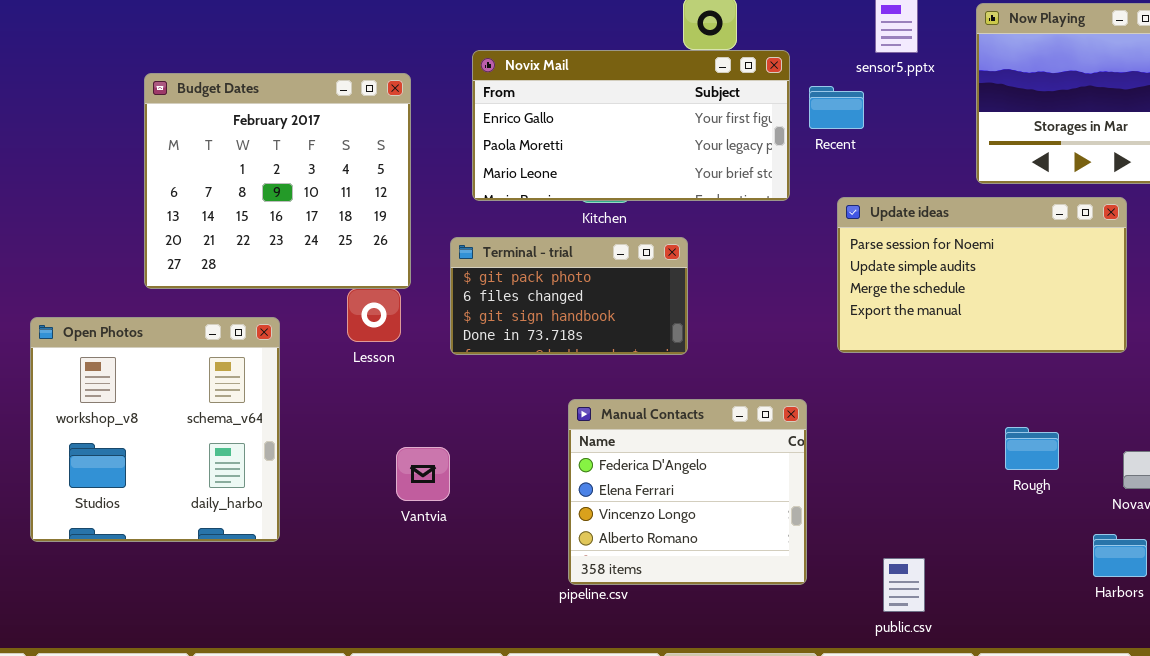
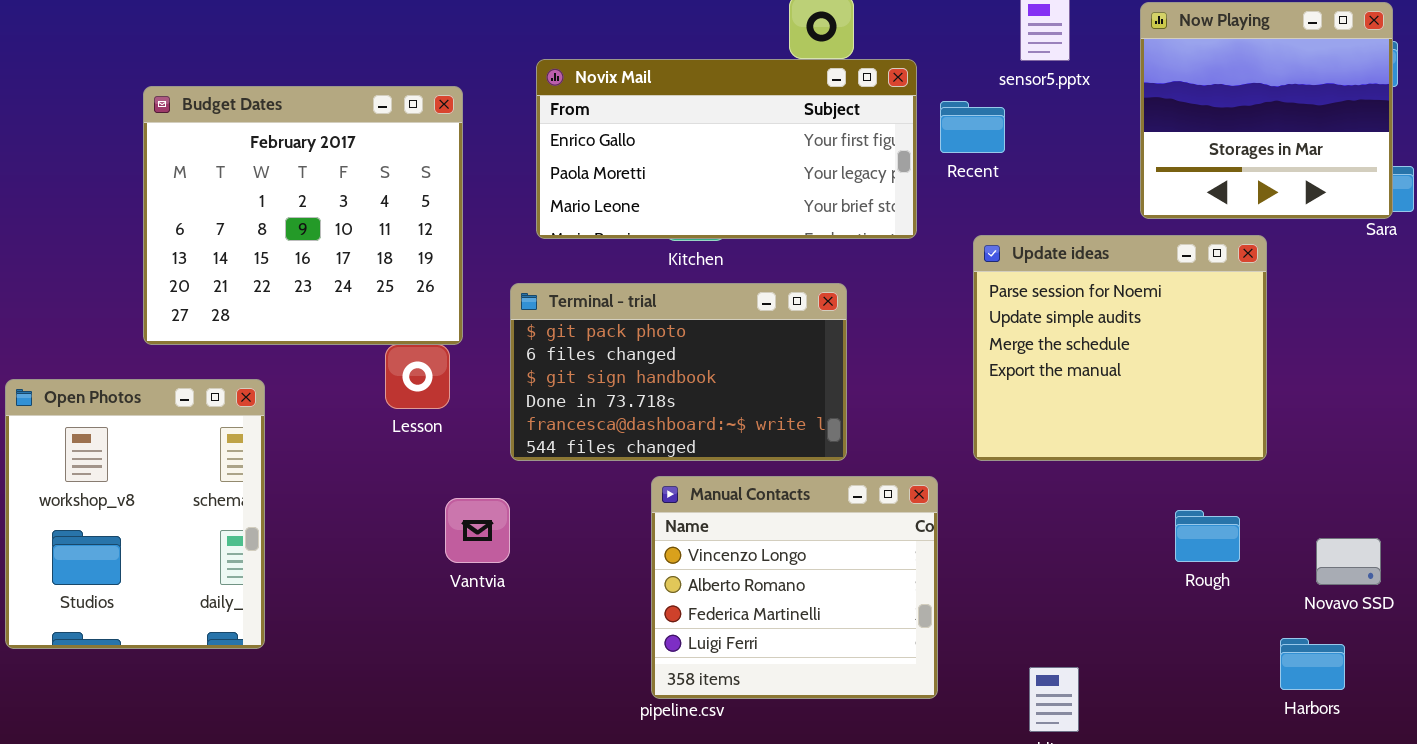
Update ideas: [837,197,1127,353] -> [973,235,1267,461], resized
Terminal - trial: [450,237,688,355] -> [510,283,847,461], resized
Open Photos: [30,317,280,542] -> [5,379,265,649], resized
Manual Contacts: [568,399,807,585] -> [651,476,938,699], scrolled down 2 rows
Vantvia: [396,447,450,501] -> [445,498,510,563], moved

